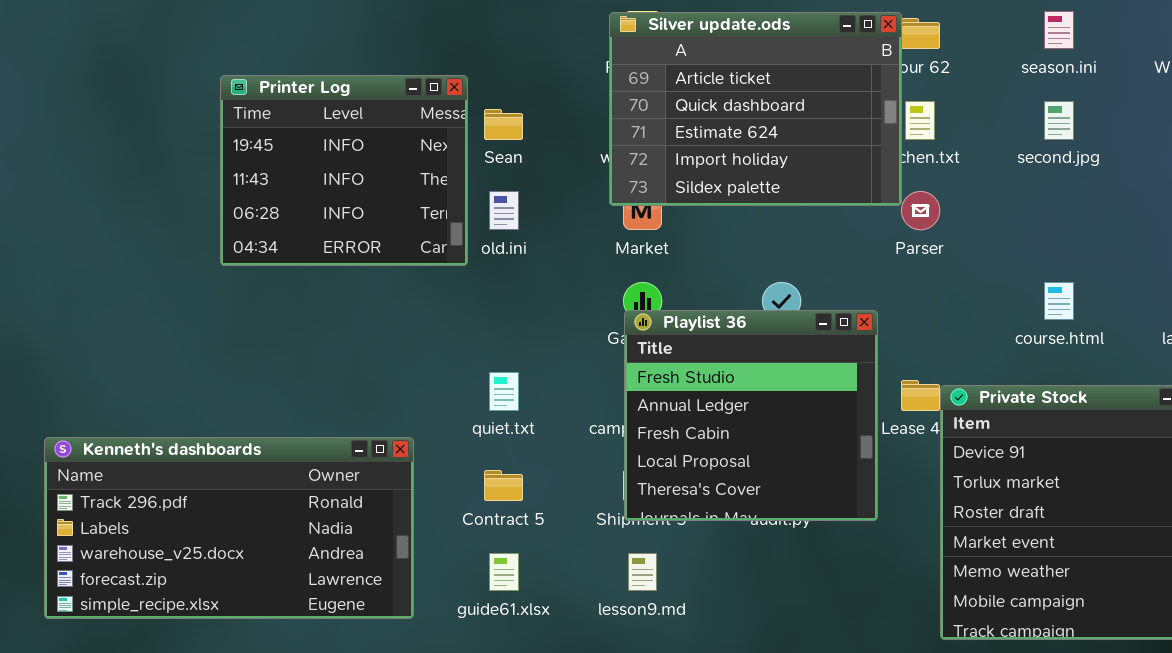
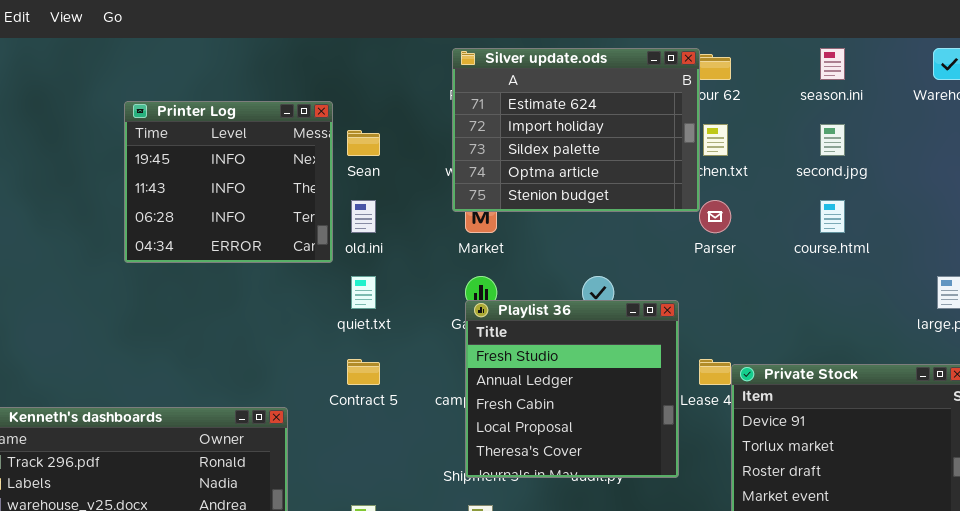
Silver update.ods: [609,12,902,206] -> [452,48,700,212], scrolled down 2 rows
course.html: [1044,282,1074,320] -> [820,200,845,233], moved
quiet.txt: [489,372,519,411] -> [351,276,376,309], moved
Contract 5: [484,470,523,501] -> [347,359,380,385], moved

